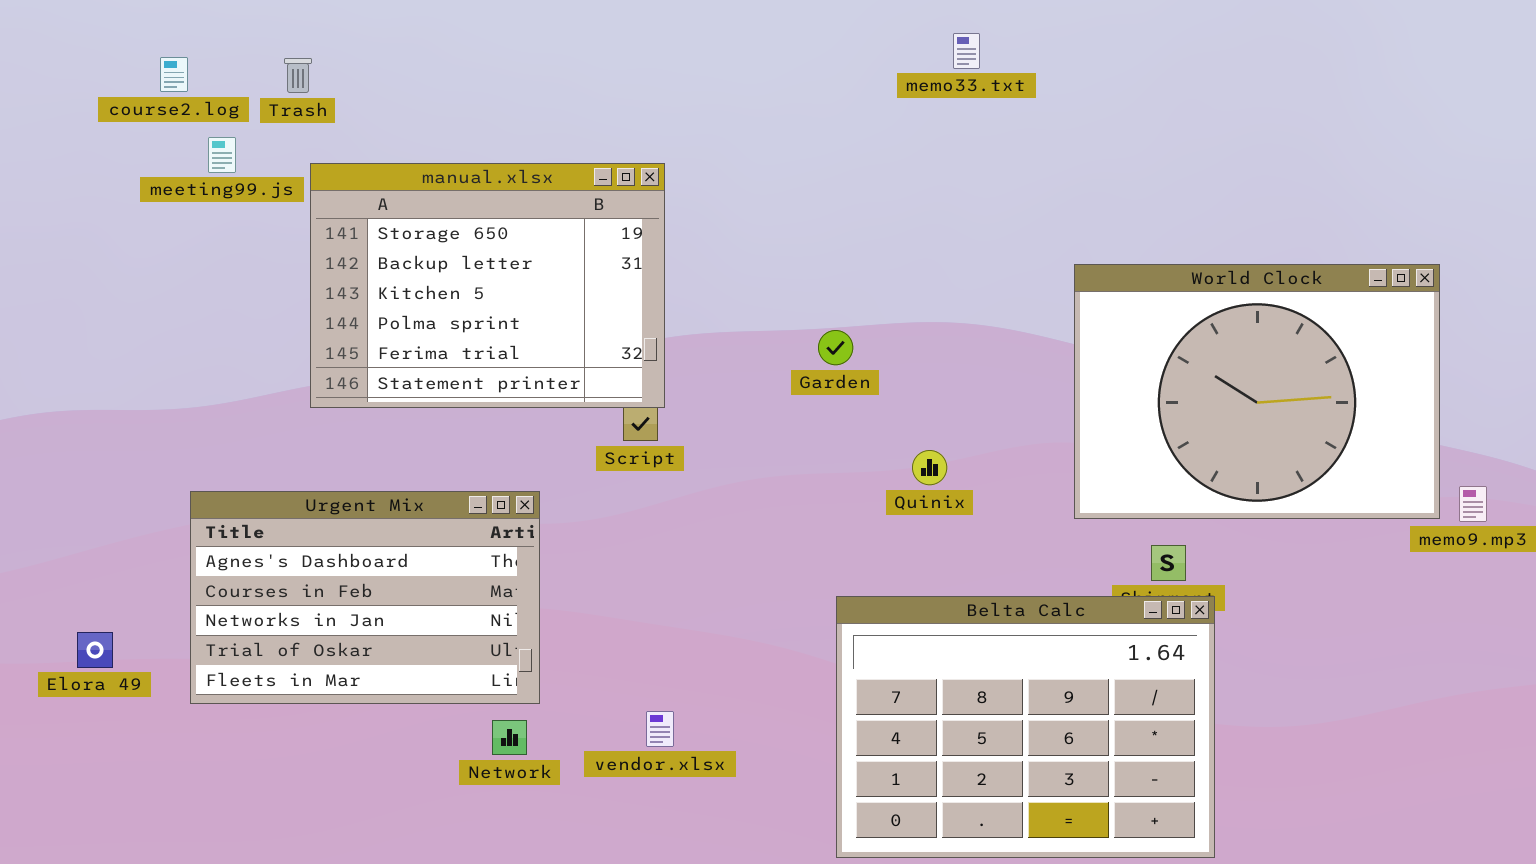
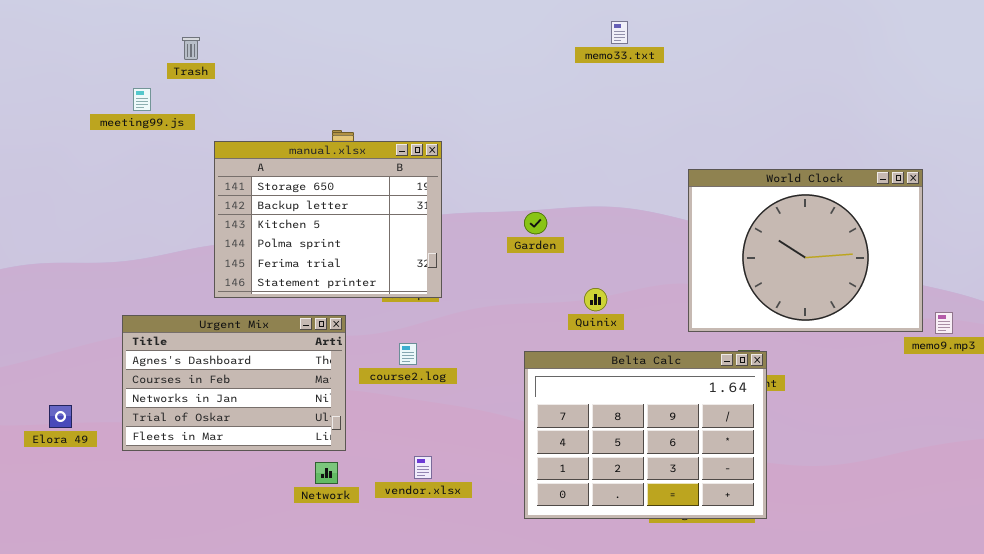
course2.log: [160,57,188,92] -> [399,343,417,365], moved
manual.xlsx: [310,163,665,408] -> [214,141,442,298], moved
Belta Calc: [836,596,1215,858] -> [524,351,767,519], moved

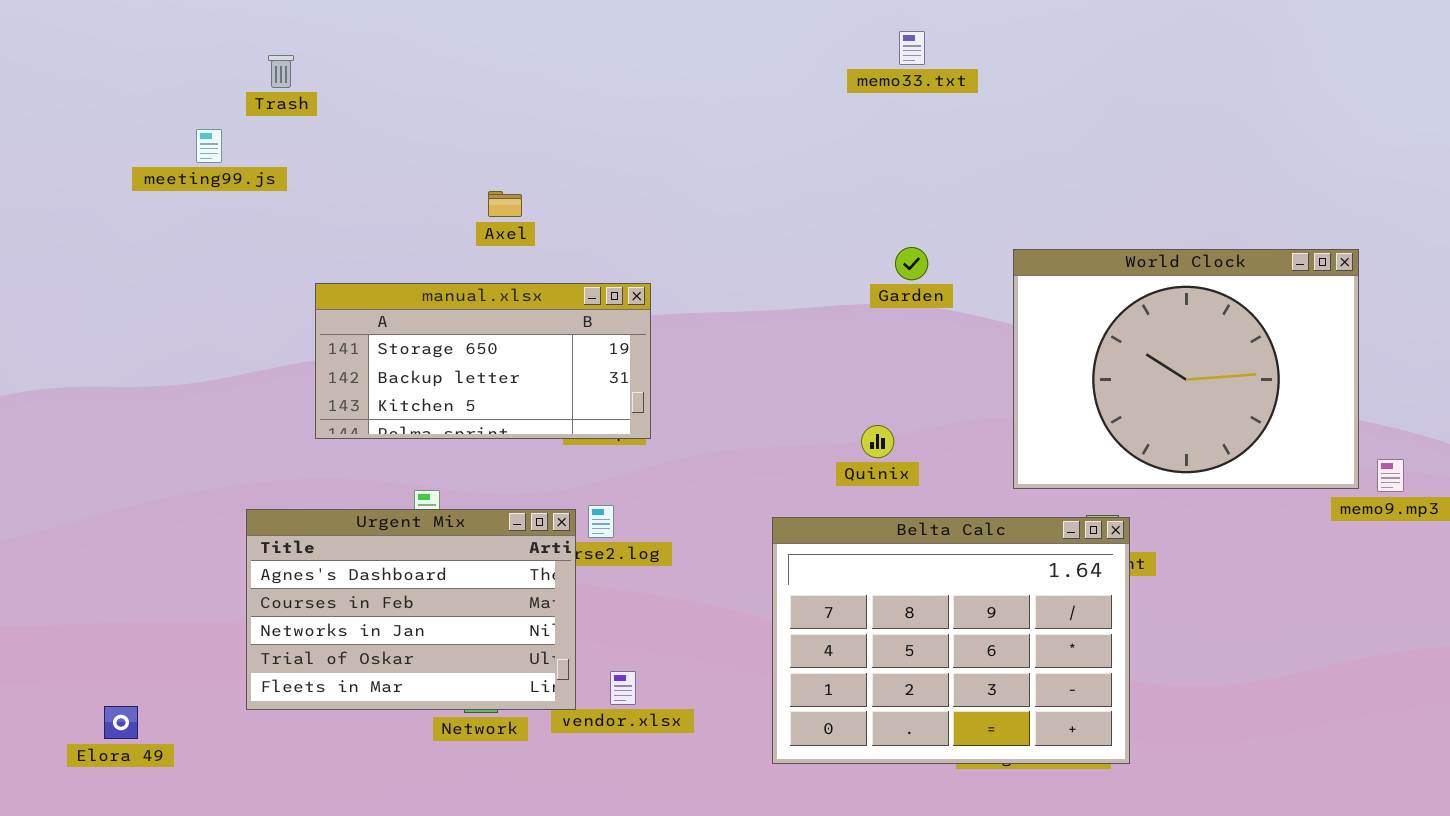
manual.xlsx: [214,141,442,298] -> [315,283,651,439], resized
Garden: [524,212,547,234] -> [895,247,928,280], moved
Urgent Mix: [122,315,346,451] -> [246,509,576,710], moved
Elora 49: [49,405,72,428] -> [104,706,138,739], moved

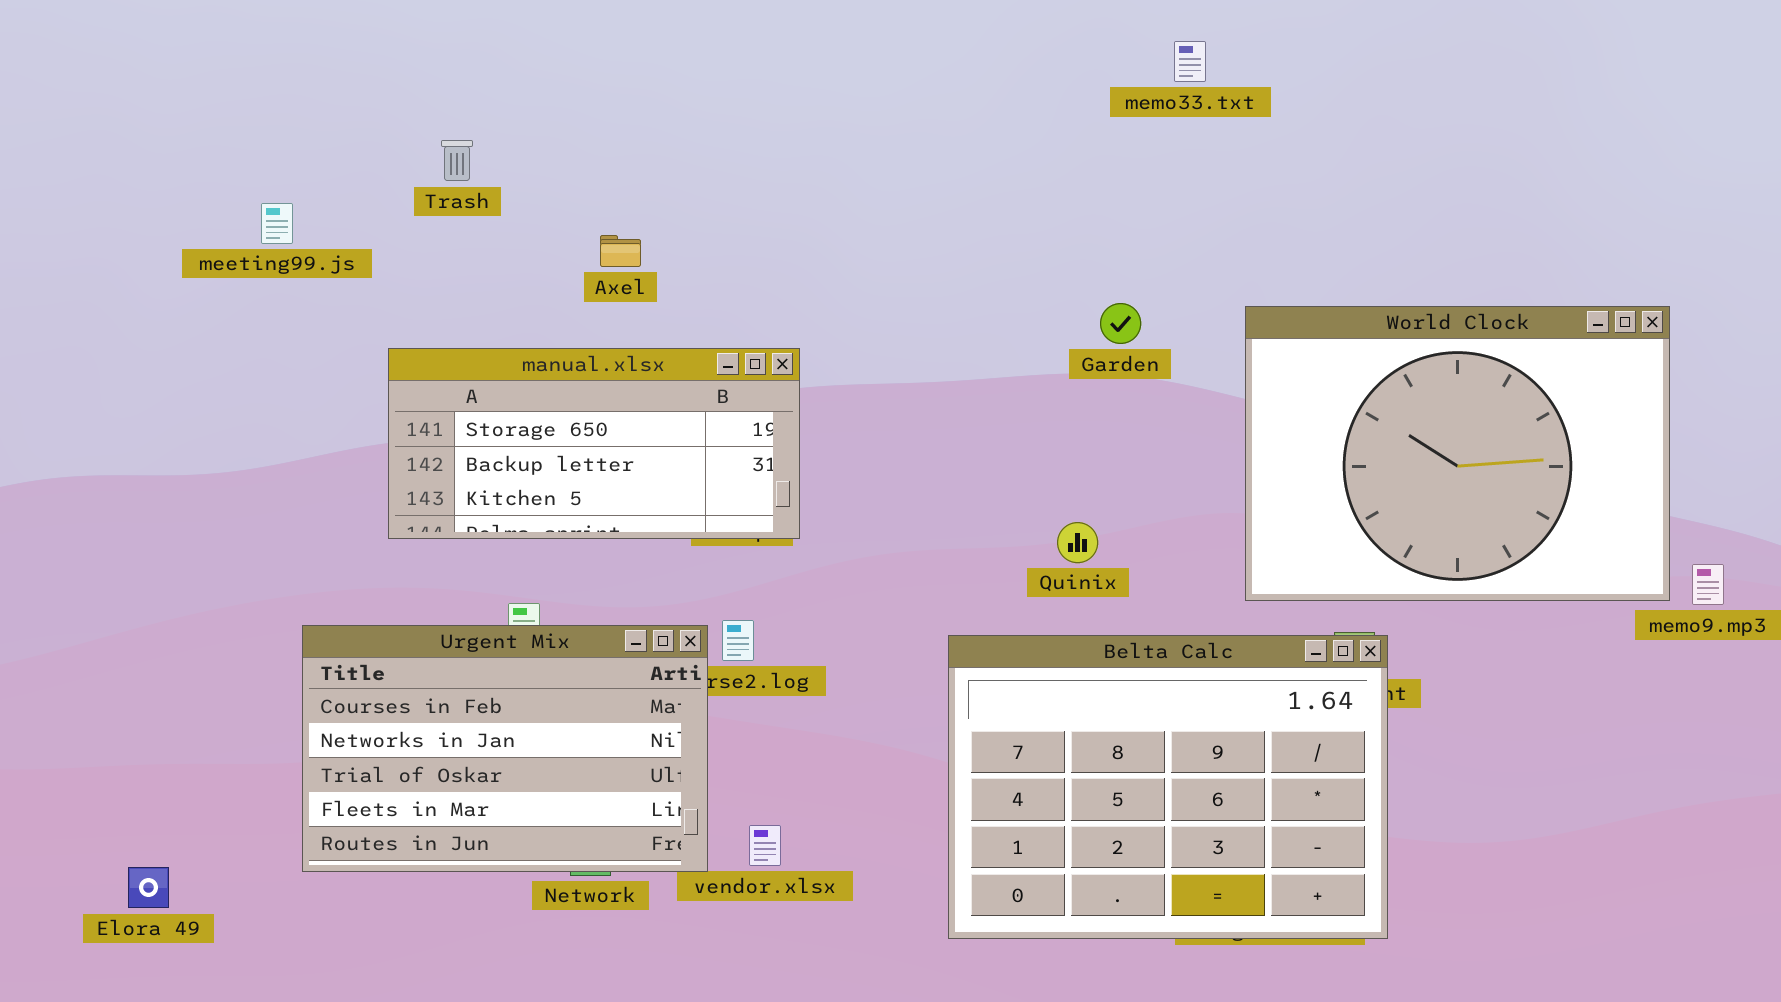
memo33.txt: [899,31,925,65] -> [1174,41,1206,82], moved
Trash: [268,55,294,88] -> [441,140,473,181], moved
meeting99.js: [196,129,222,163] -> [261,203,293,244], moved
Urgent Mix: [246,509,576,710] -> [302,625,708,872], scrolled down 1 row

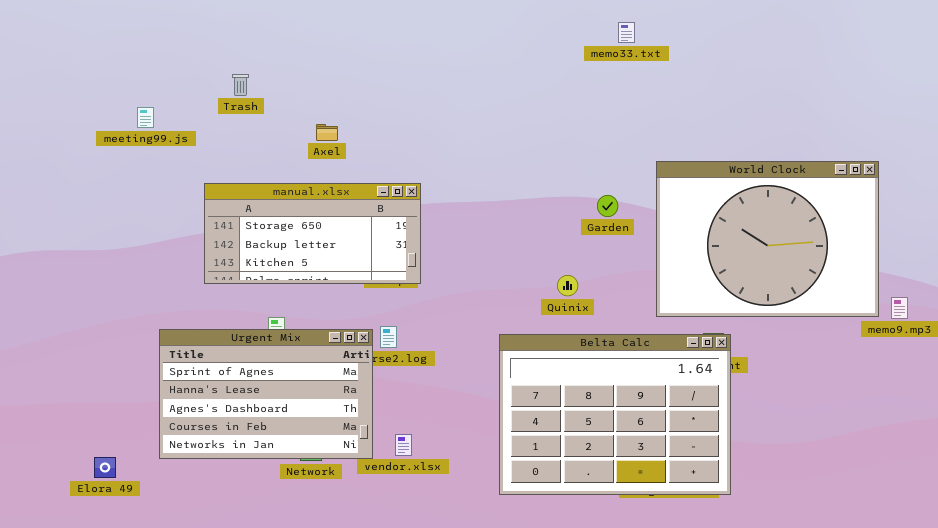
Garden: [1100,303,1141,344] -> [597,195,618,217], moved
Urgent Mix: [302,625,708,872] -> [159,329,373,459], scrolled up 3 rows
Elora 49: [128,867,169,908] -> [94,457,116,478], moved

